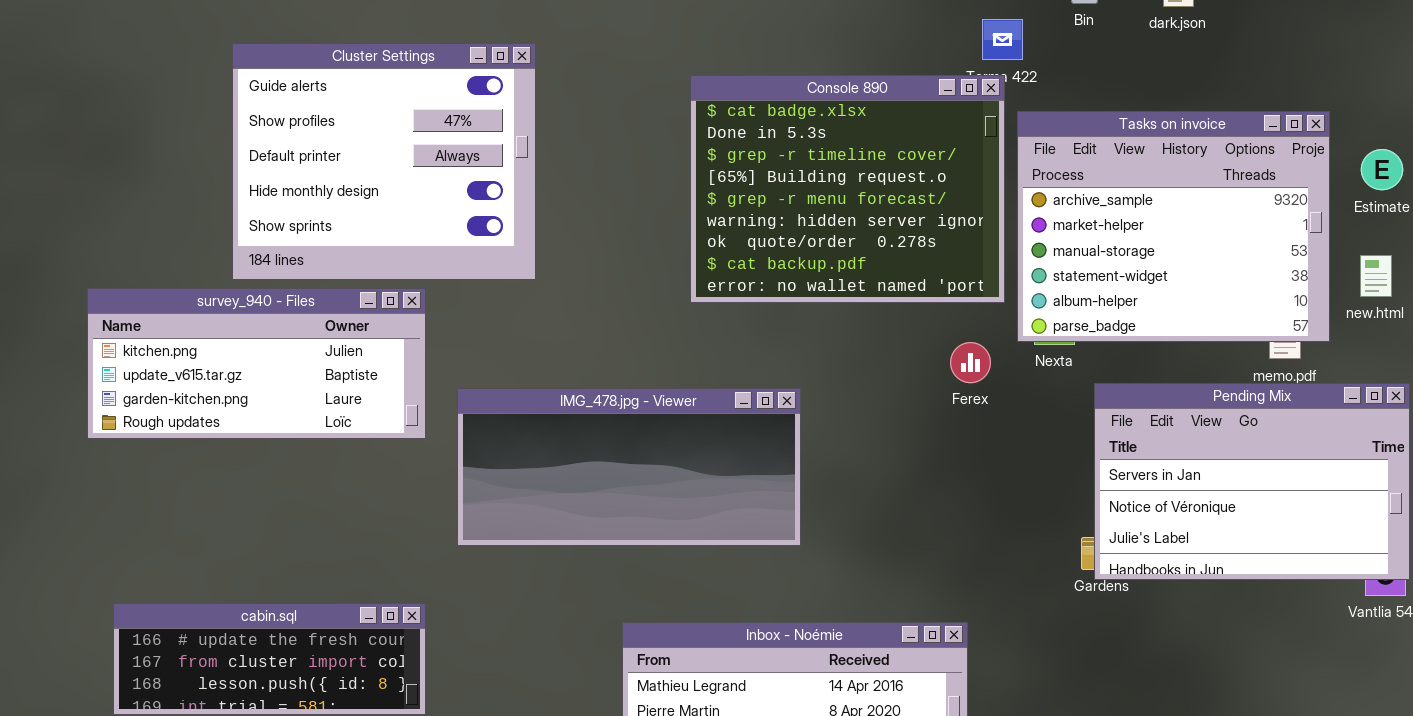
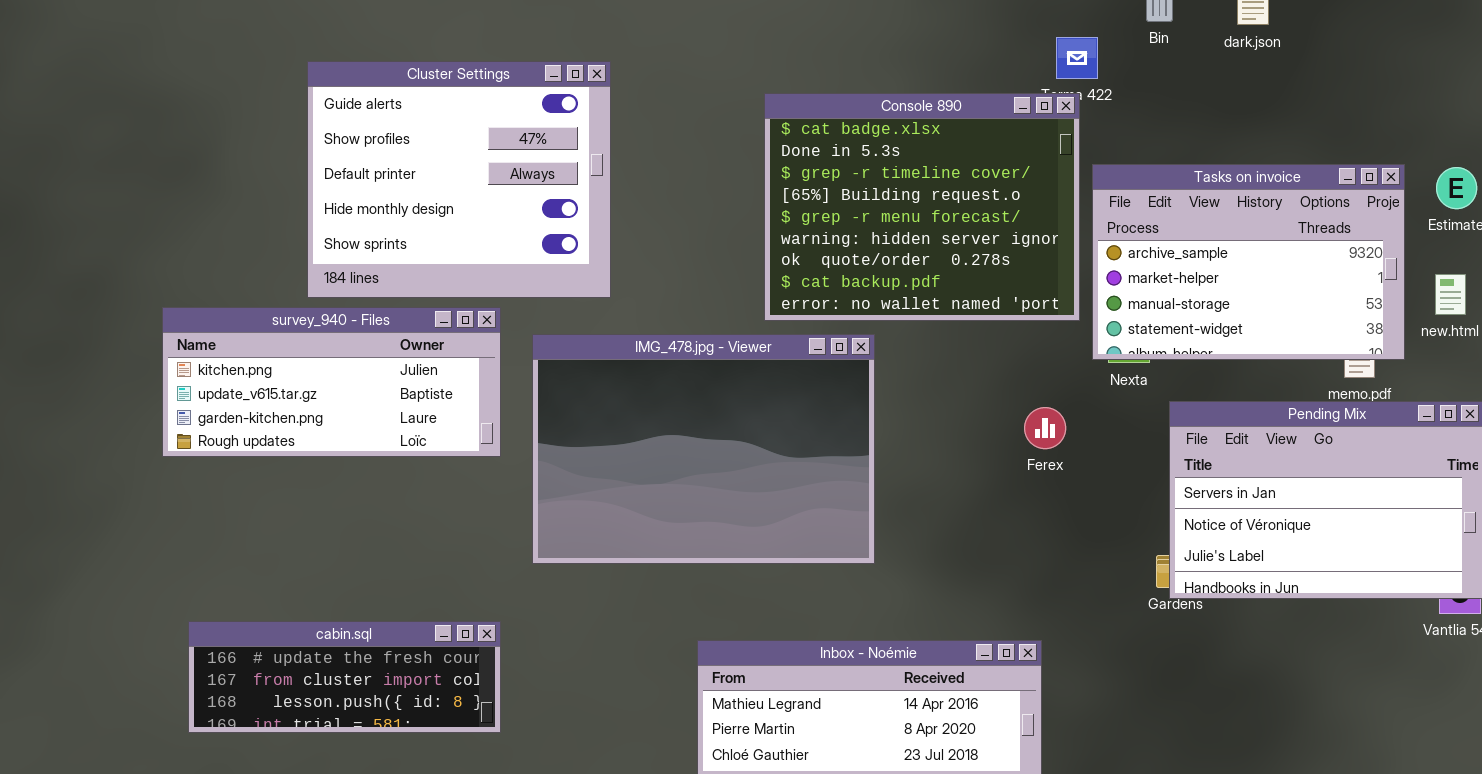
Tasks on invoice: [1017,111,1330,342] -> [1092,164,1405,360], resized
Ferex: [950,342,991,383] -> [1024,407,1066,449], moved
IMG_478.jpg - Viewer: [457,388,801,546] -> [532,334,875,564], resized

